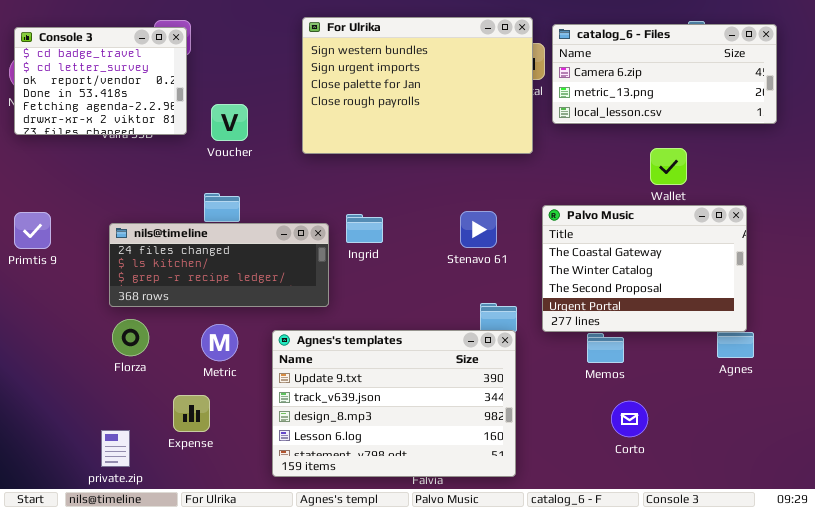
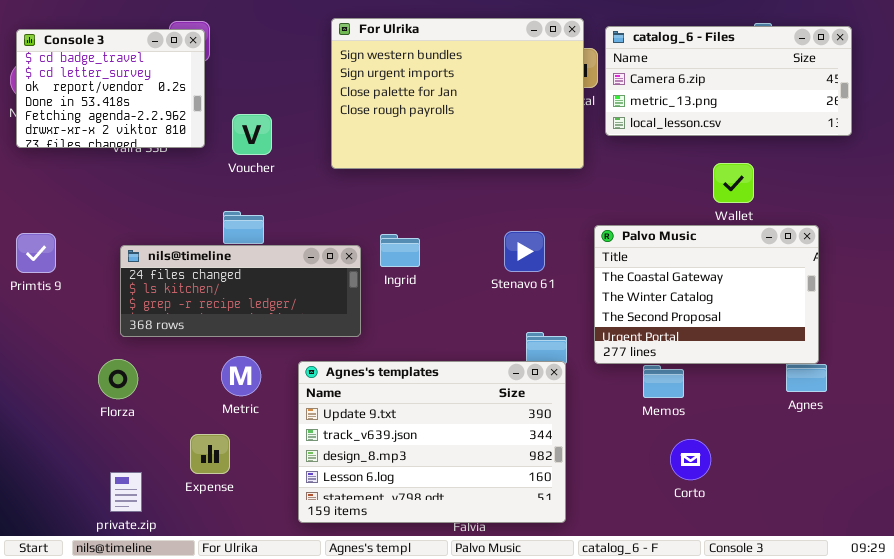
Florza: [112,319,149,356] -> [98,359,138,399], moved

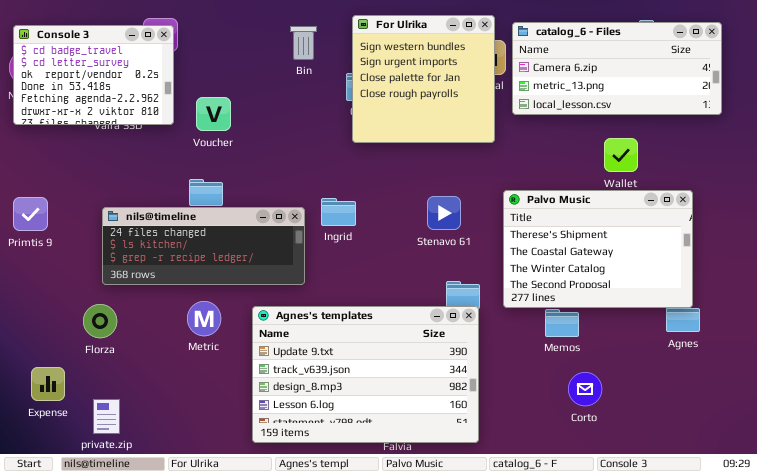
For Ulrika: [331,18,584,169] -> [352,15,495,143], resized
Palvo Music: [594,225,819,364] -> [503,190,693,308], scrolled up 1 row
Expense: [190,434,230,474] -> [31,367,65,401], moved

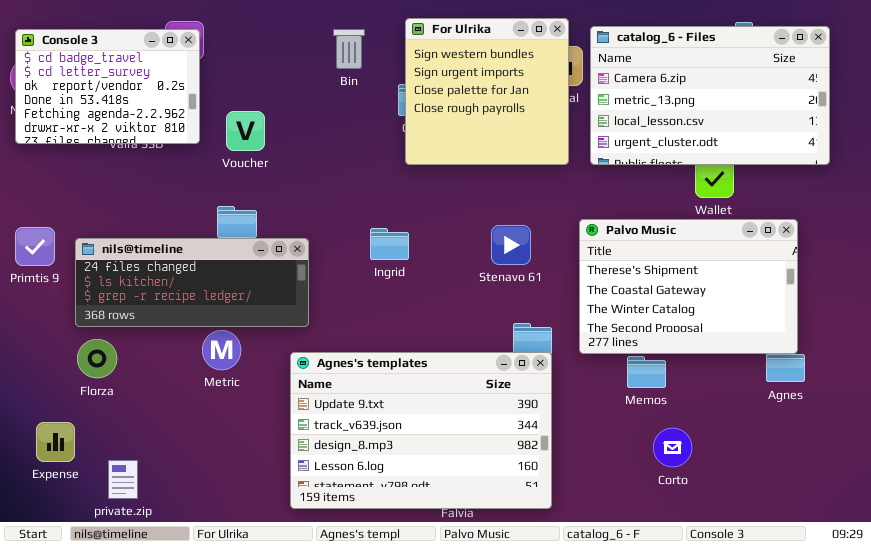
catalog_6 - Files: [512,22,722,115] -> [590,26,830,165], resized
nils@timeline: [102,207,305,285] -> [75,238,309,327], moved
Metric: [187,301,221,336] -> [202,330,241,370], moved
Florza: [83,304,117,338] -> [77,339,117,378], moved

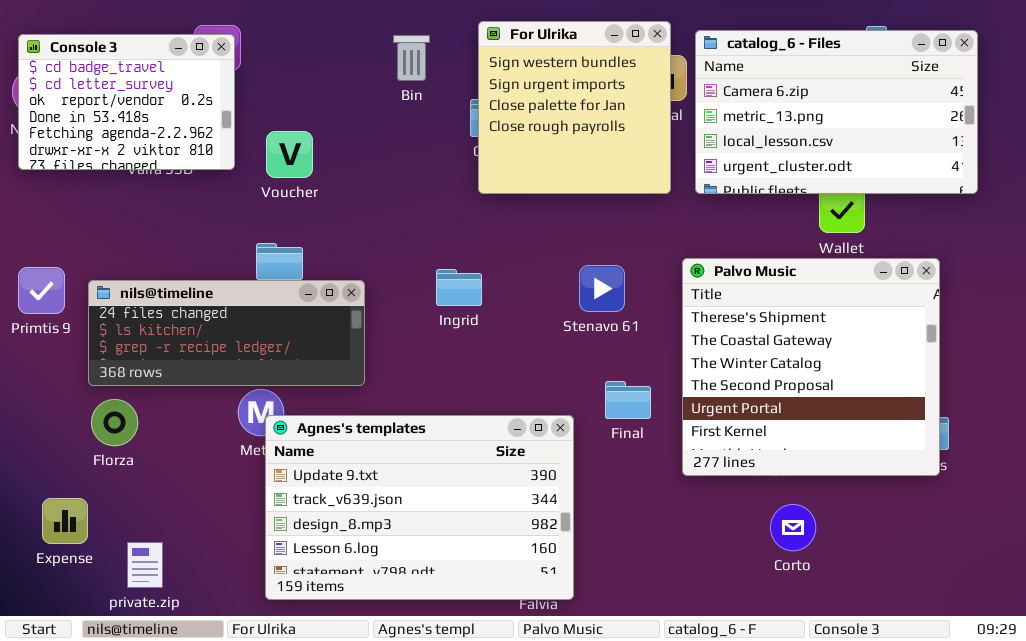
Palvo Music: [579,219,798,354] -> [682,258,940,476], resized
Agnes's templates: [290,352,552,509] -> [265,415,574,600], moved

